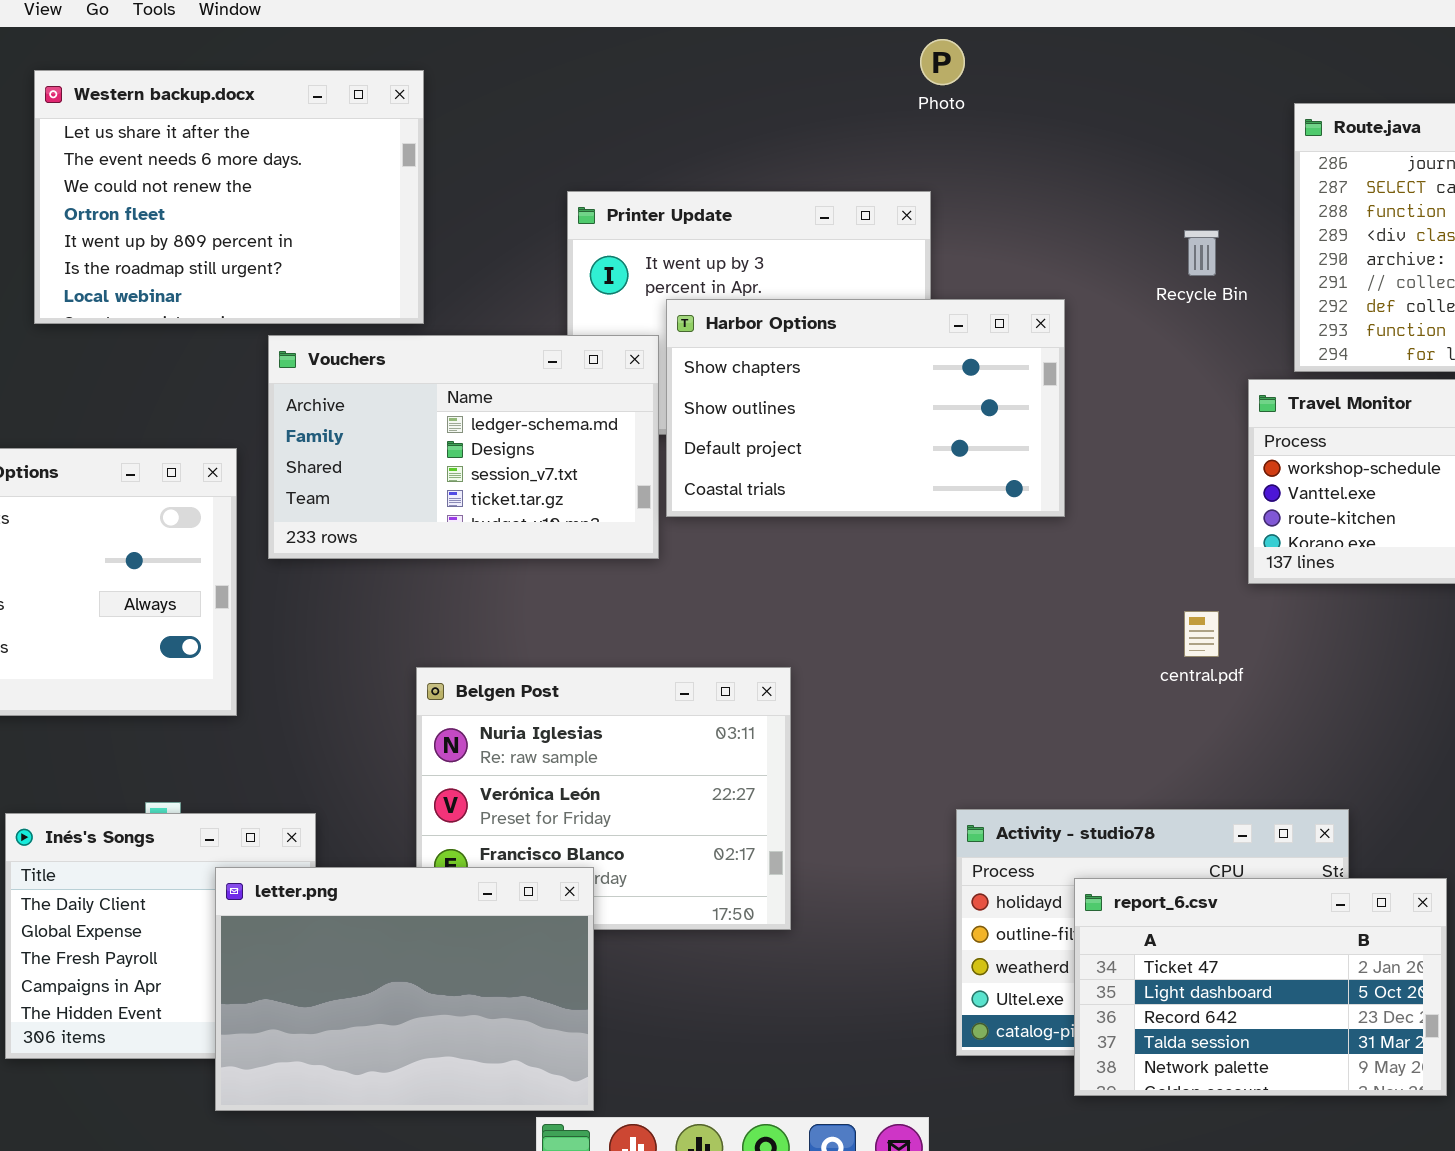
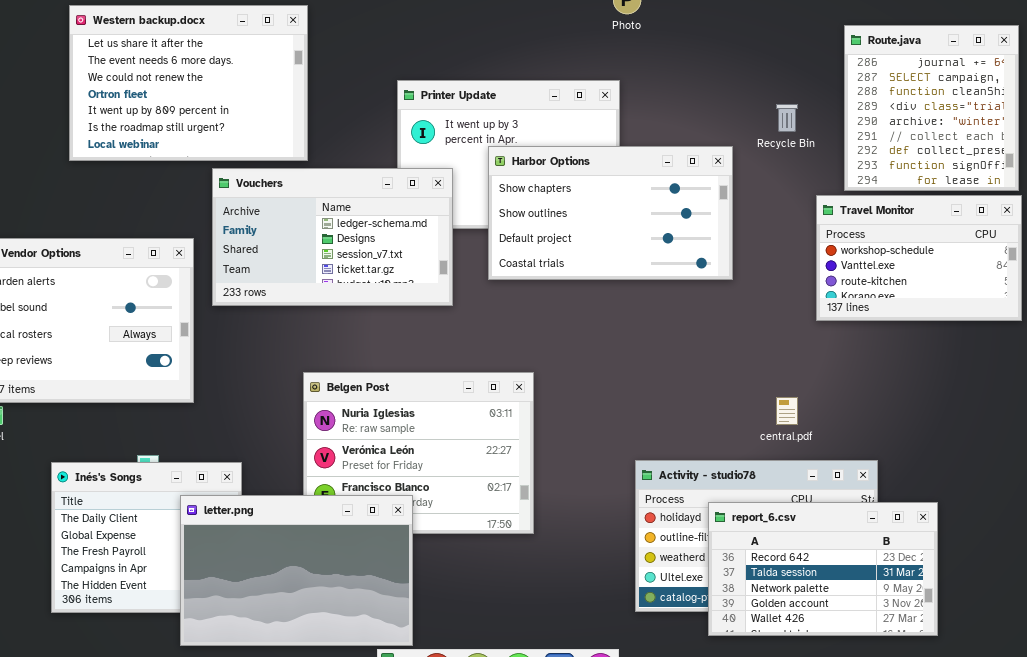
Harbor Options: [666,299,1065,517] -> [488,146,733,280], moved
central.pdf: [1184,611,1219,657] -> [776,397,798,425], moved
report_6.csv: [1074,878,1447,1096] -> [708,502,938,636], scrolled down 2 rows

